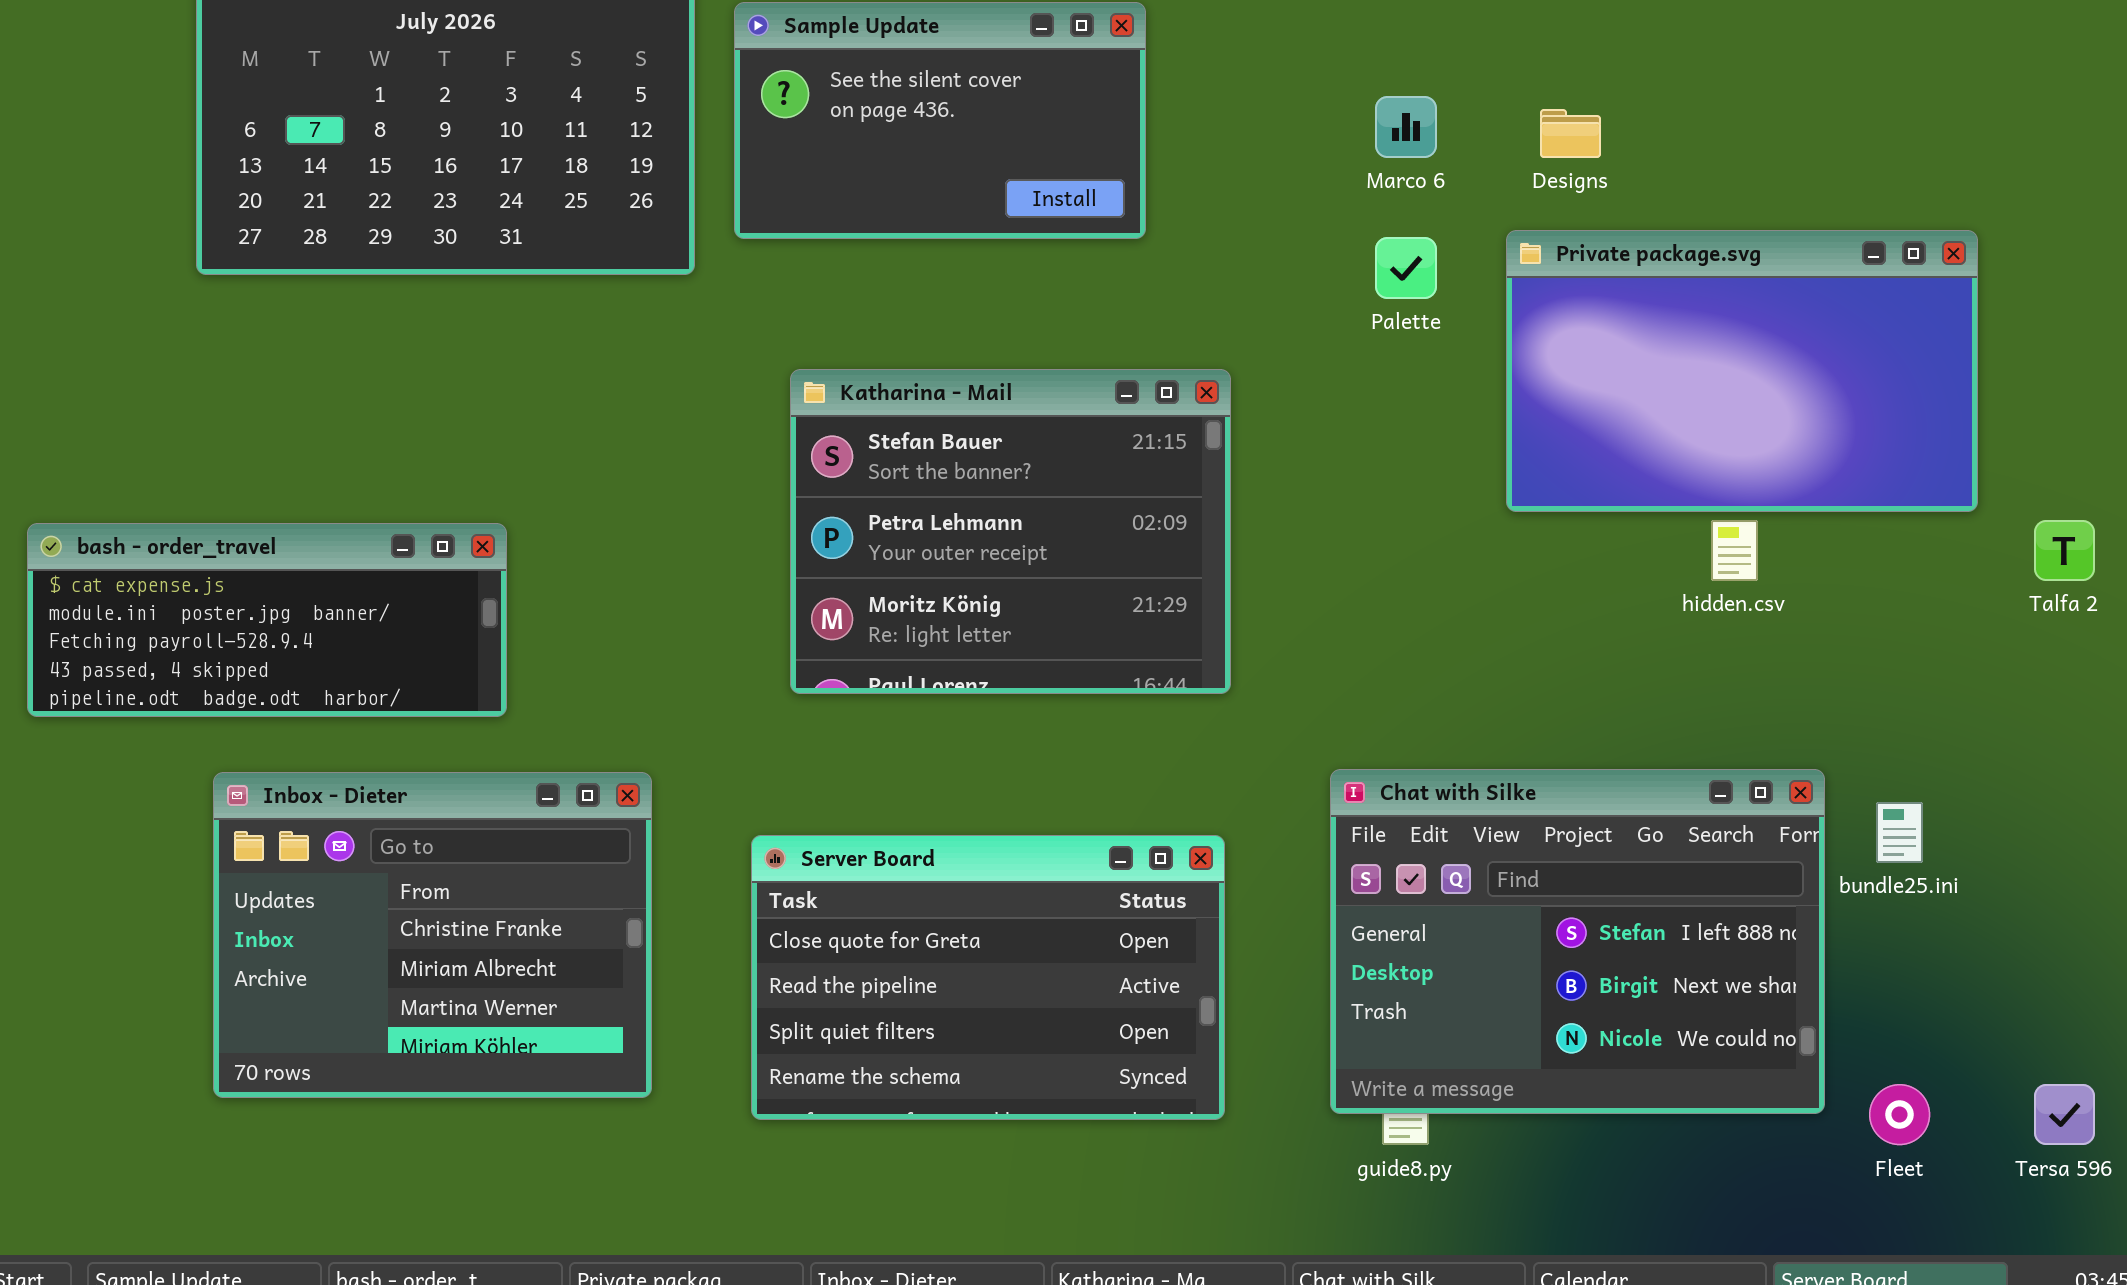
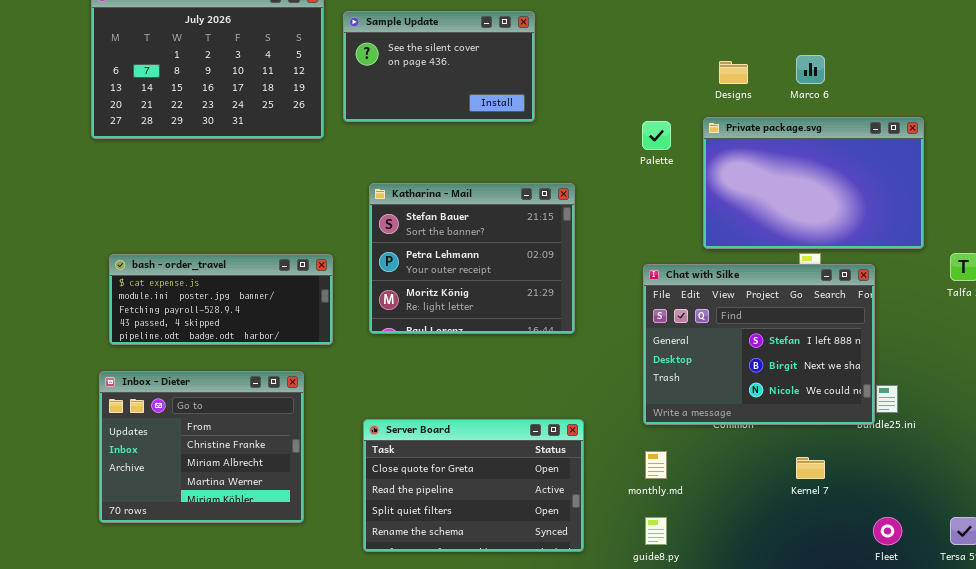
Marco 6: [1375,96,1437,158] -> [796,55,825,84], moved
bash - order_travel: [27,523,507,717] -> [109,254,333,345], moved
Chat with Silke: [1330,769,1825,1114] -> [643,264,875,425], moved
Server Board: [751,835,1225,1120] -> [363,419,584,552], moved

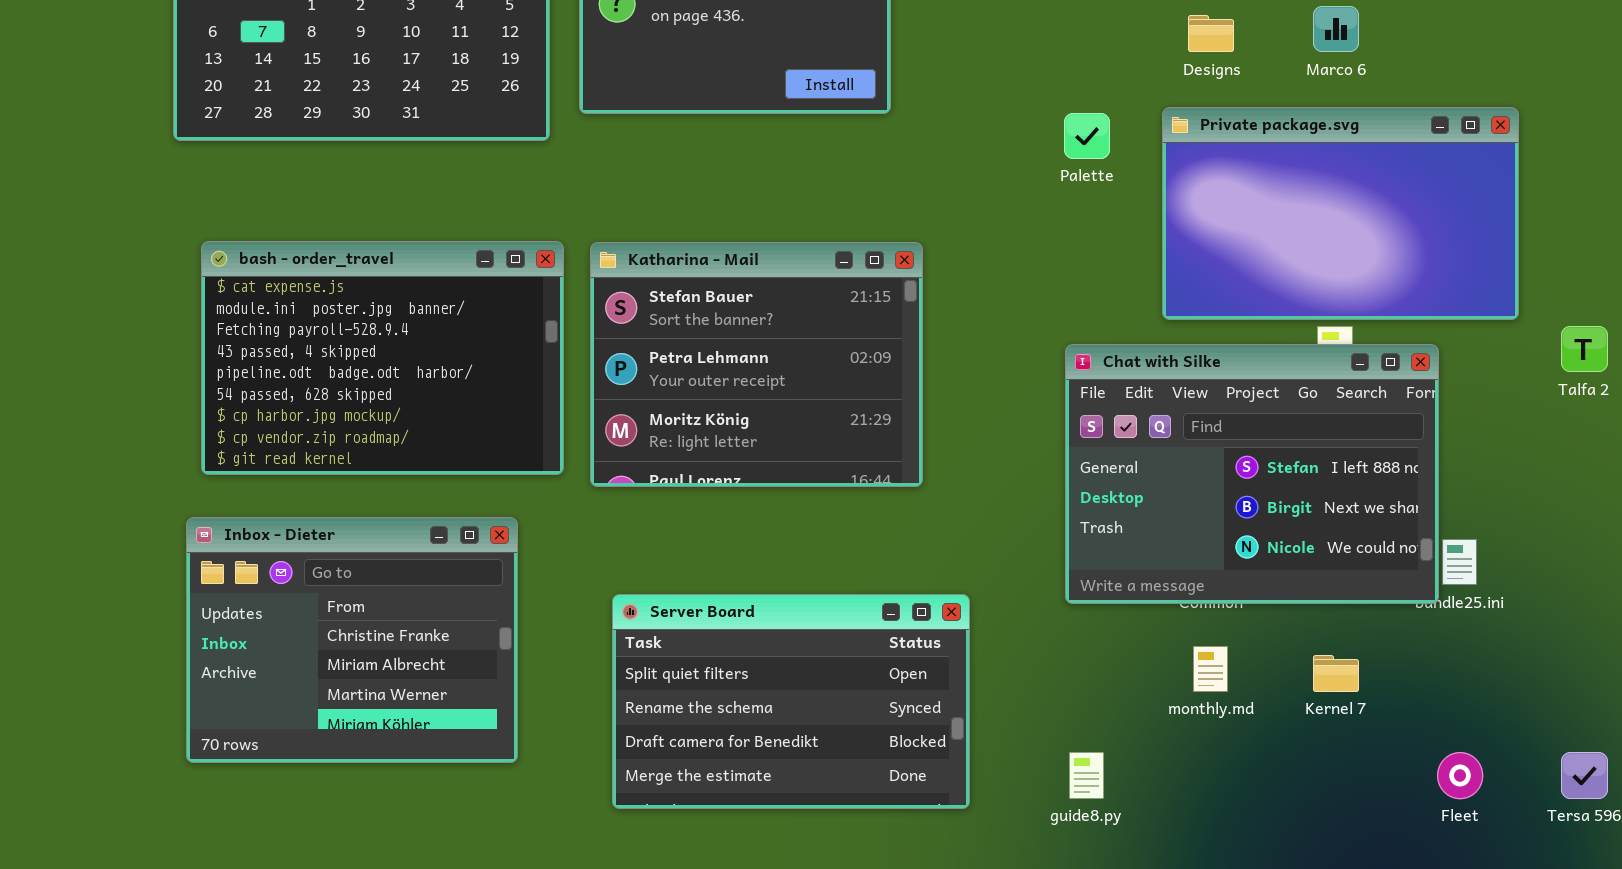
Katharina - Mail: [369,183,575,334] -> [590,242,923,487], moved
bash - order_travel: [109,254,333,345] -> [201,241,564,475], resized
Server Board: [363,419,584,552] -> [612,594,970,809], scrolled down 2 rows
monthly.md: [645,451,667,479] -> [1193,646,1228,692], moved

